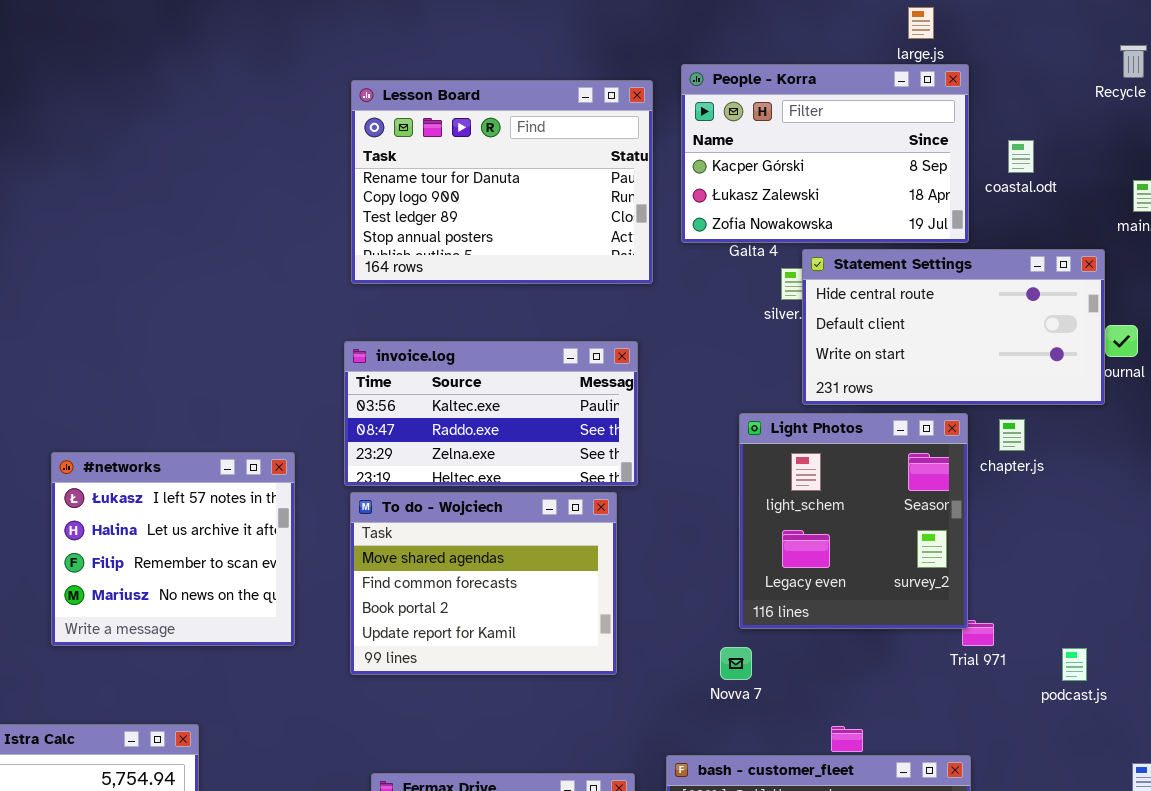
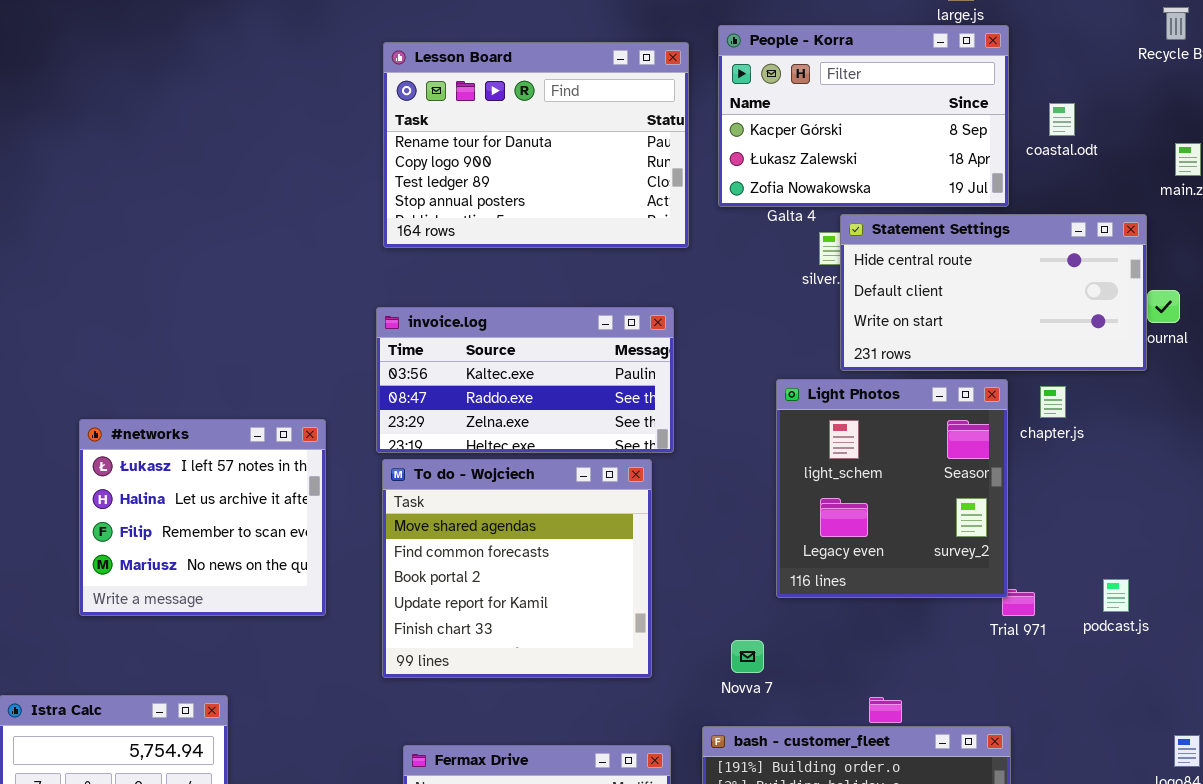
To do - Wojciech: [350,492,617,675] -> [382,459,652,678], resized
Novva 7: [720,647,752,680] -> [731,640,764,673], moved
podcast.js: [1062,648,1087,681] -> [1103,579,1129,612], moved

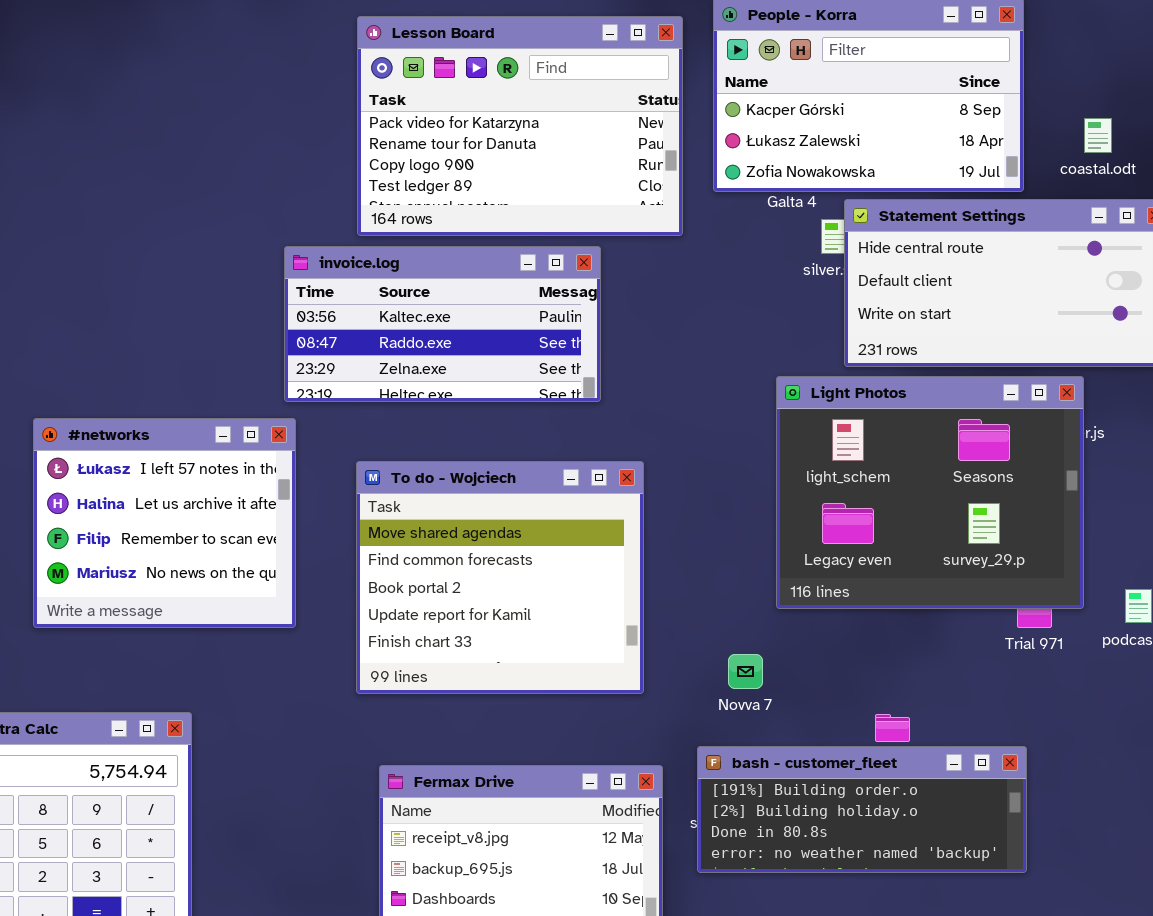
Lesson Board: [383,42,689,248] -> [357,16,683,236], scrolled up 1 row
coastal.odt: [1049,103,1075,136] -> [1084,118,1112,153], moved
invoice.log: [376,307,674,453] -> [284,246,601,402], moved
Light Photos: [776,379,1008,598] -> [776,376,1084,609], resized

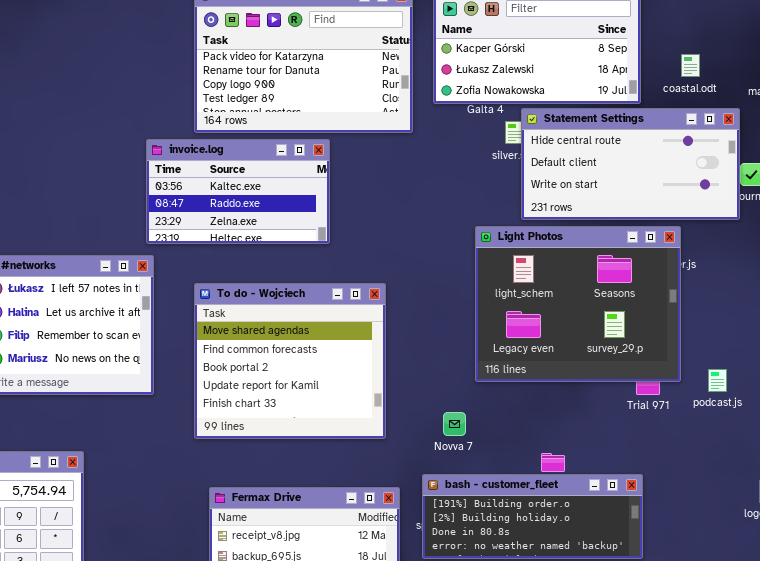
invoice.log: [284,246,601,402] -> [146,139,330,244], resized

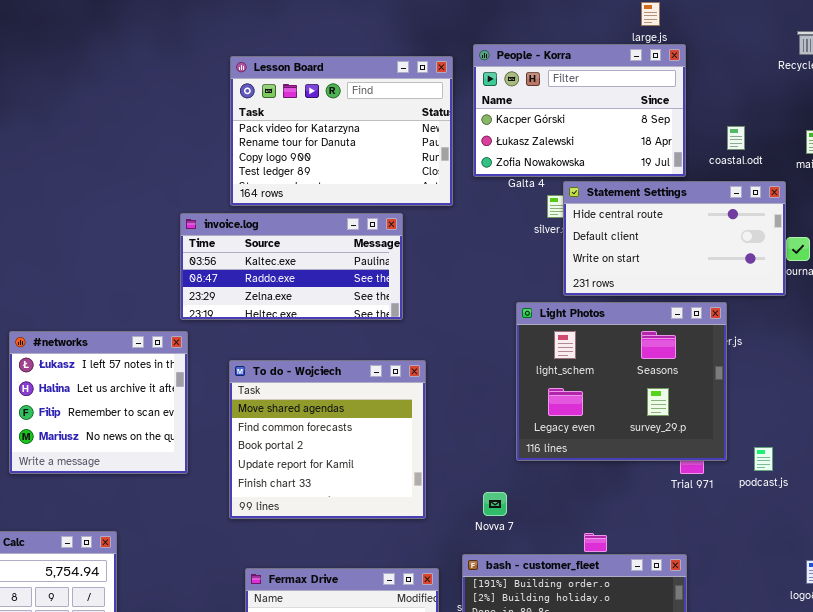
invoice.log: [146,139,330,244] -> [180,213,403,320], resized

